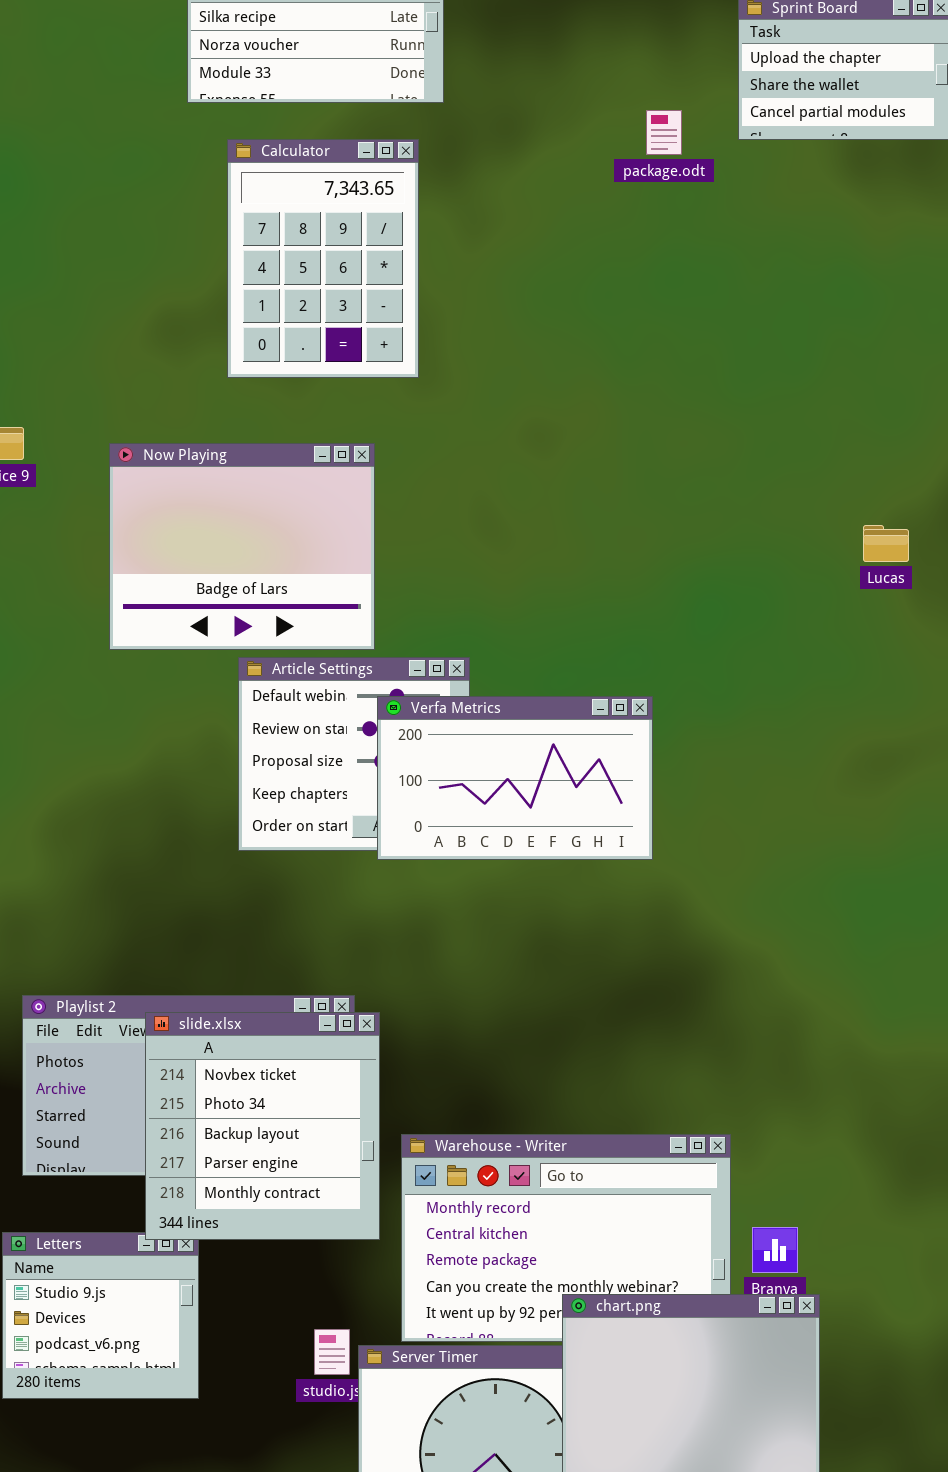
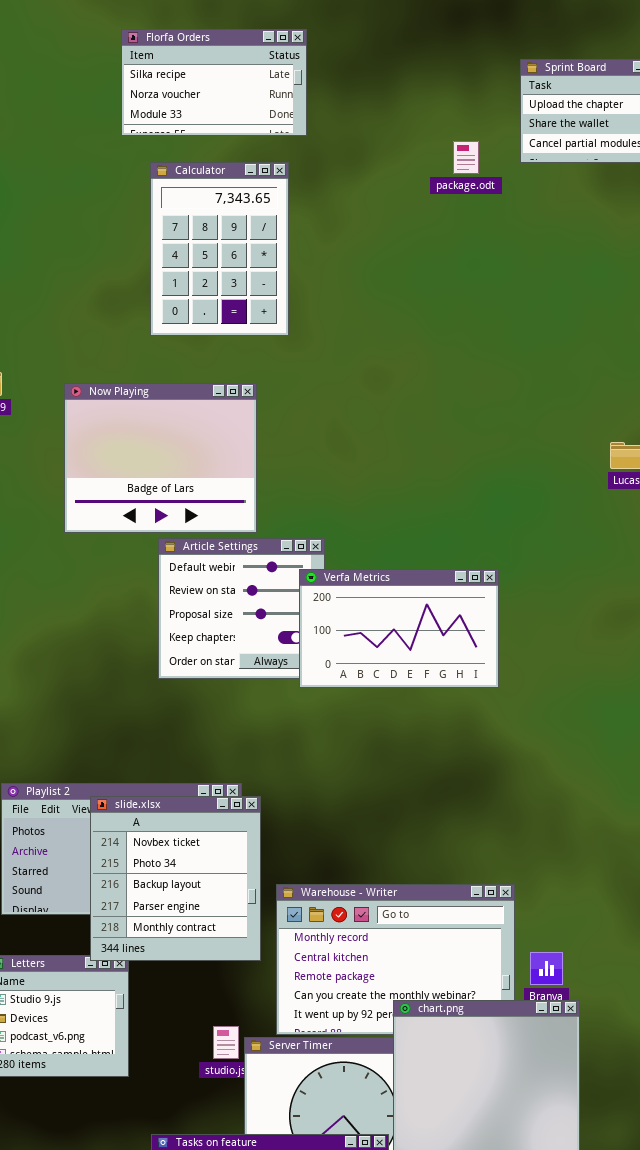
Verfa Metrics: [377,696,653,860] -> [299,569,499,688], moved

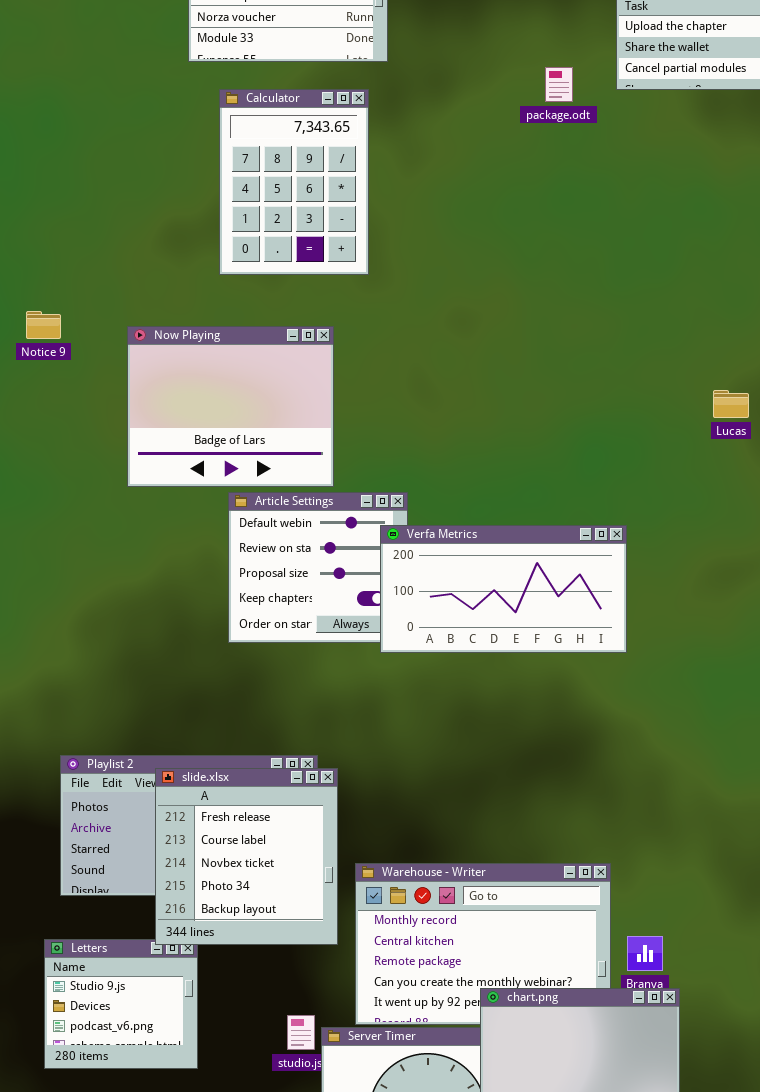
Verfa Metrics: [299,569,499,688] -> [380,525,627,653], resized
slide.xlsx: [90,796,261,961] -> [155,768,338,945], scrolled up 2 rows

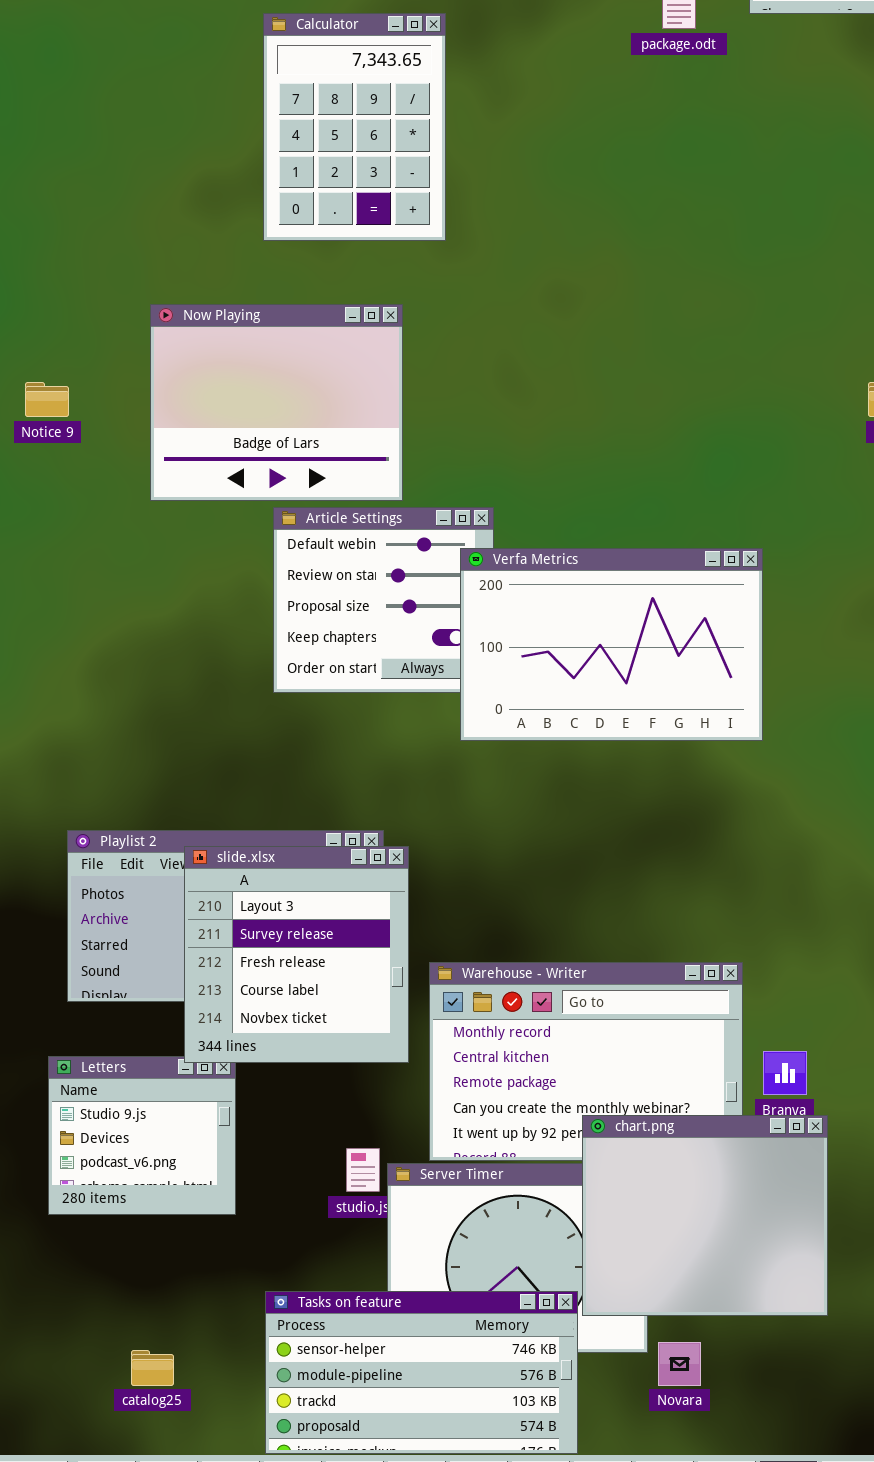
Notice 9: [26,311,61,339] -> [25,382,69,417], moved
Verfa Metrics: [380,525,627,653] -> [460,548,763,741], resized
slide.xlsx: [155,768,338,945] -> [184,846,409,1063], scrolled up 2 rows

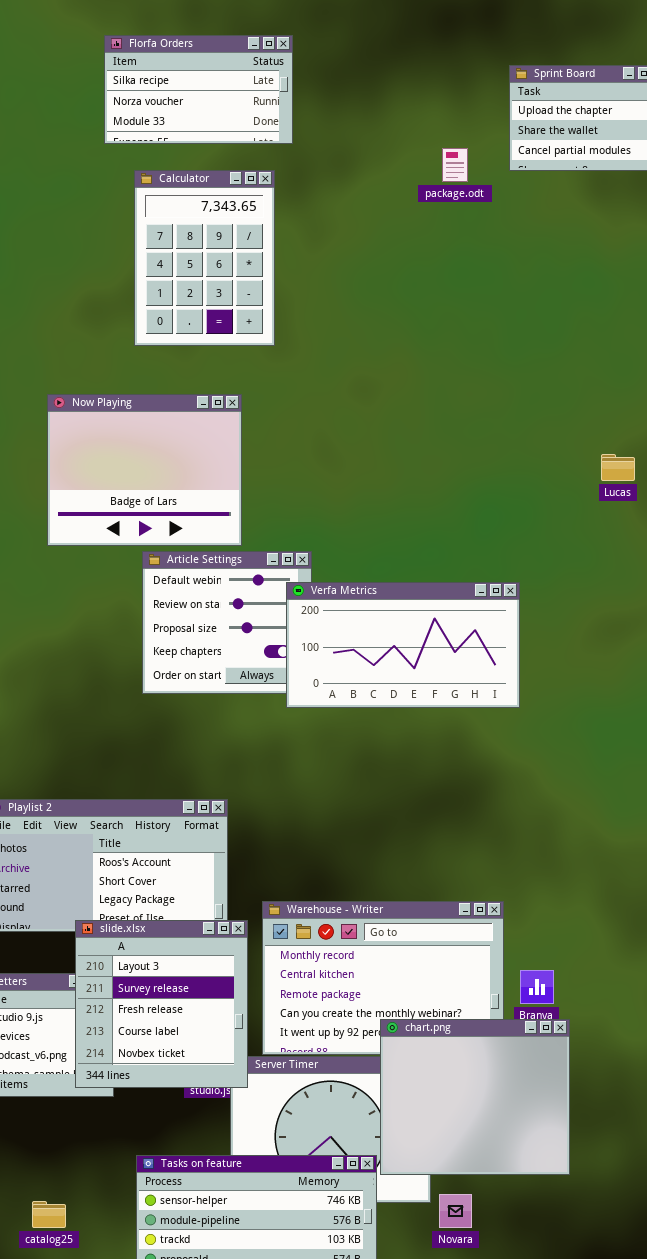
Verfa Metrics: [460,548,763,741] -> [286,582,520,708], resized
slide.xlsx: [184,846,409,1063] -> [75,920,248,1088], moved

